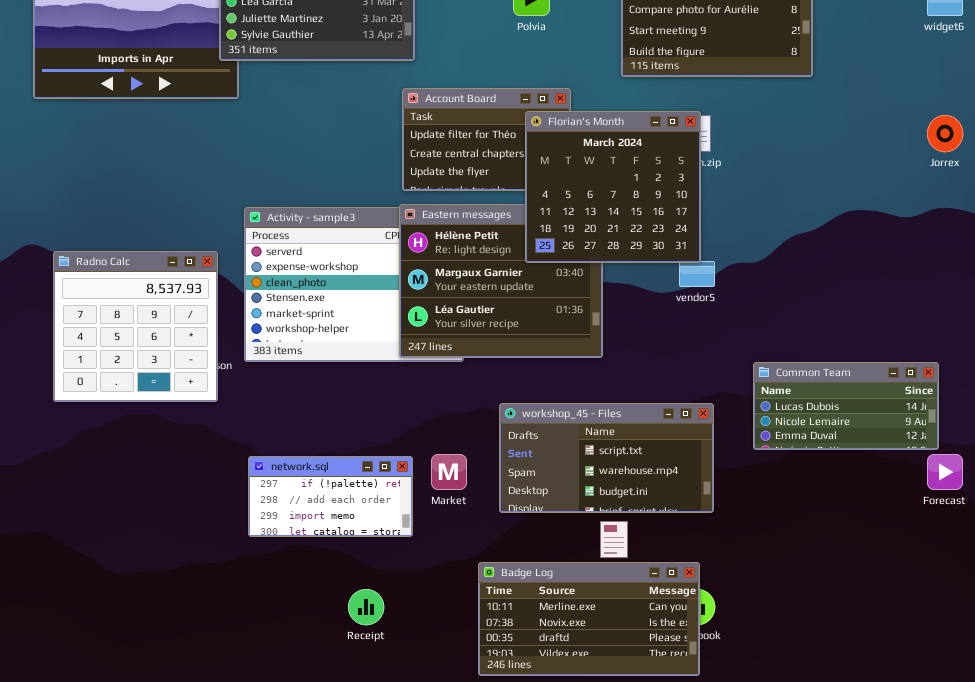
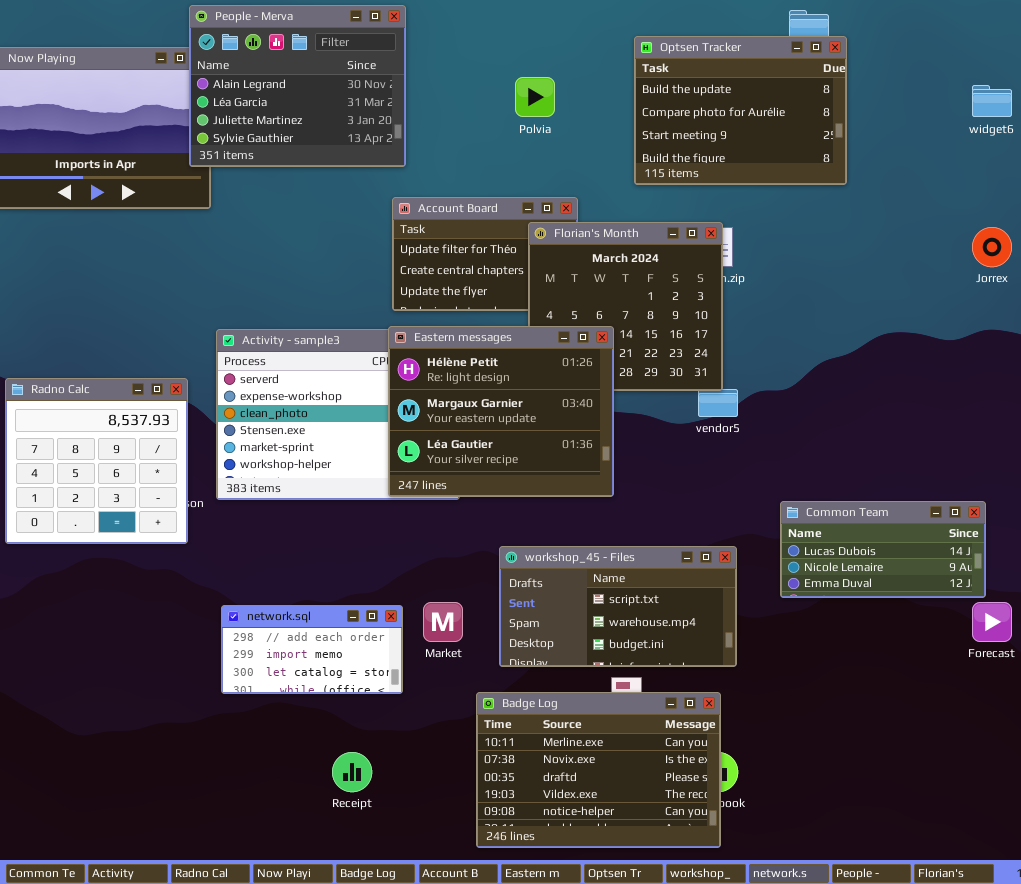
Eastern messages: [399,204,603,358] -> [388,326,614,497], raised
network.sql: [248,456,413,537] -> [221,605,403,694], scrolled down 1 row
Badge Log: [478,562,700,676] -> [476,692,721,848], resized

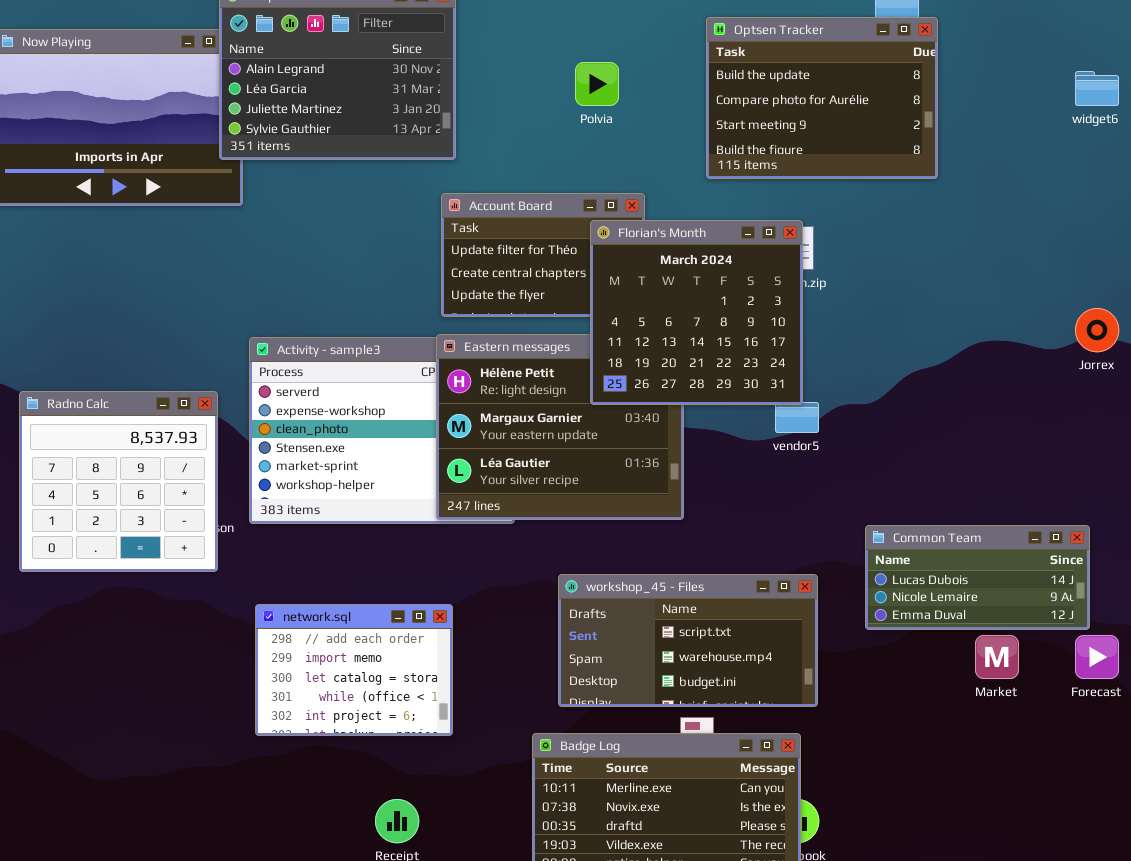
Florian's Month: [528,222,723,391] -> [590,220,803,405], raised
Jorrex: [972,227,1012,267] -> [1075,308,1119,352], moved
Market: [423,602,463,642] -> [975,635,1019,679], moved
network.sql: [221,605,403,694] -> [255,604,453,736], resized

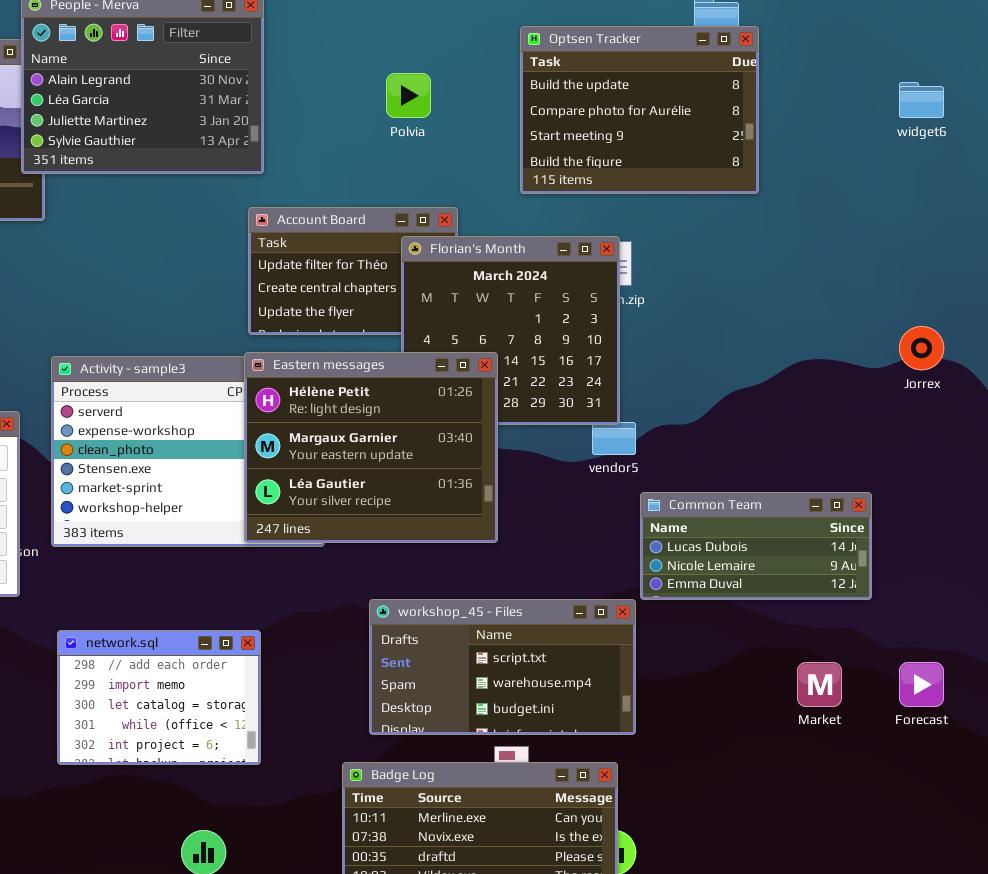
Eastern messages: [436,334,684,520] -> [244,352,498,543], raised
Common Team: [865,525,1090,630] -> [640,492,872,600], moved

